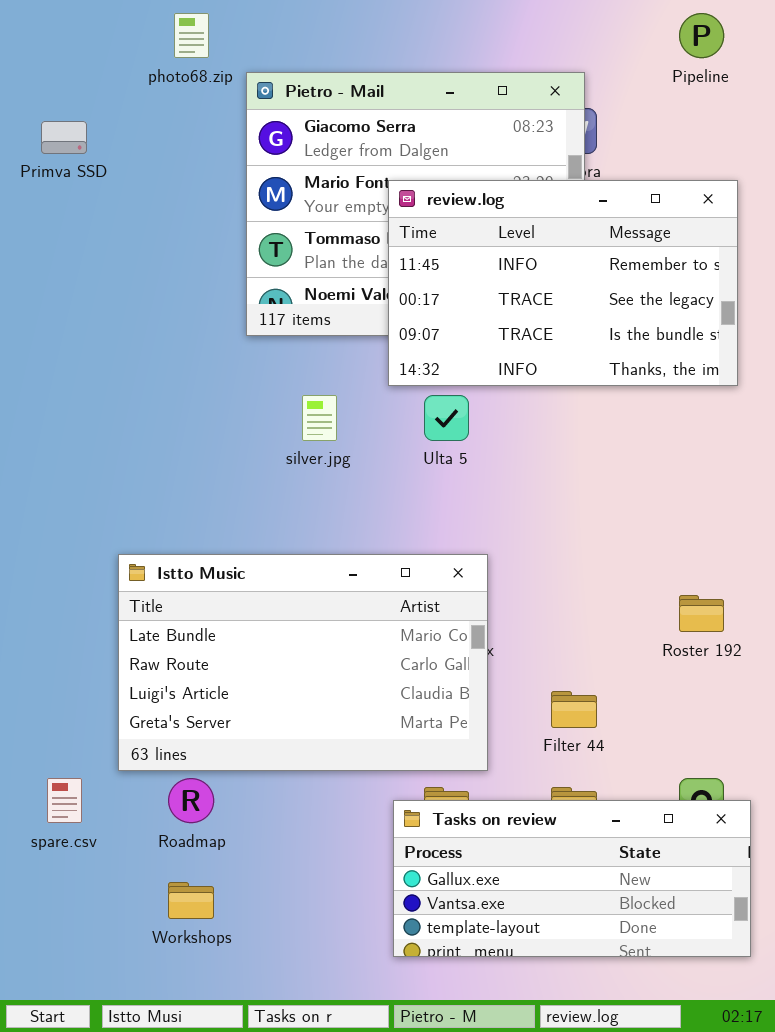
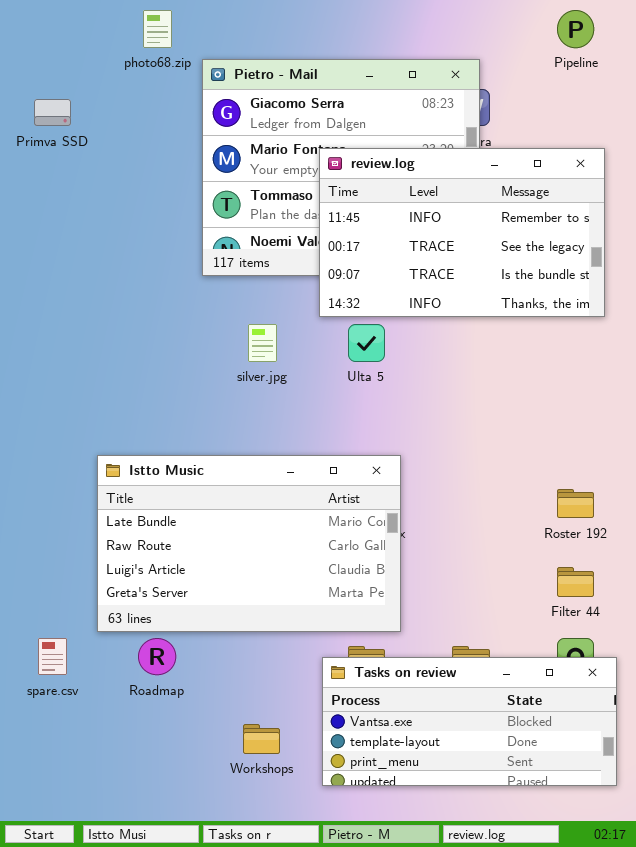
Filter 44: [551,691,597,728] -> [557,567,594,597], moved
Tasks on review: [393,800,751,957] -> [322,657,617,786], scrolled down 1 row
Workshops: [168,882,214,919] -> [243,724,280,754], moved

